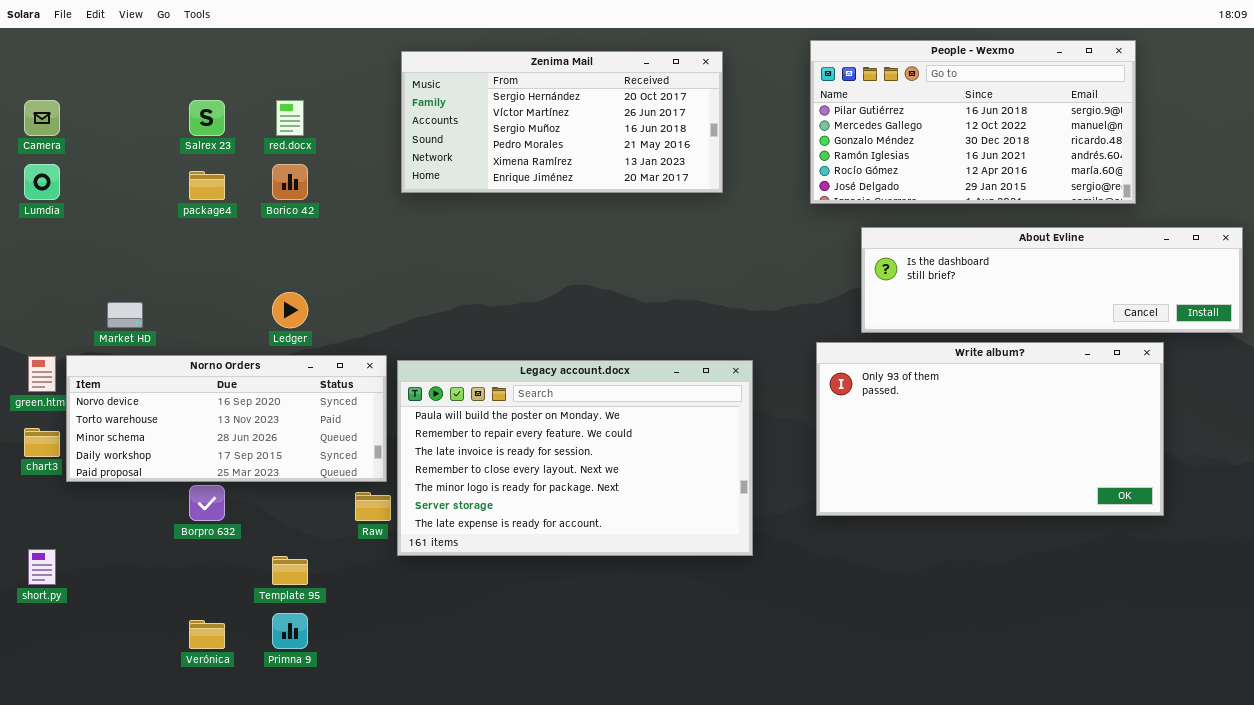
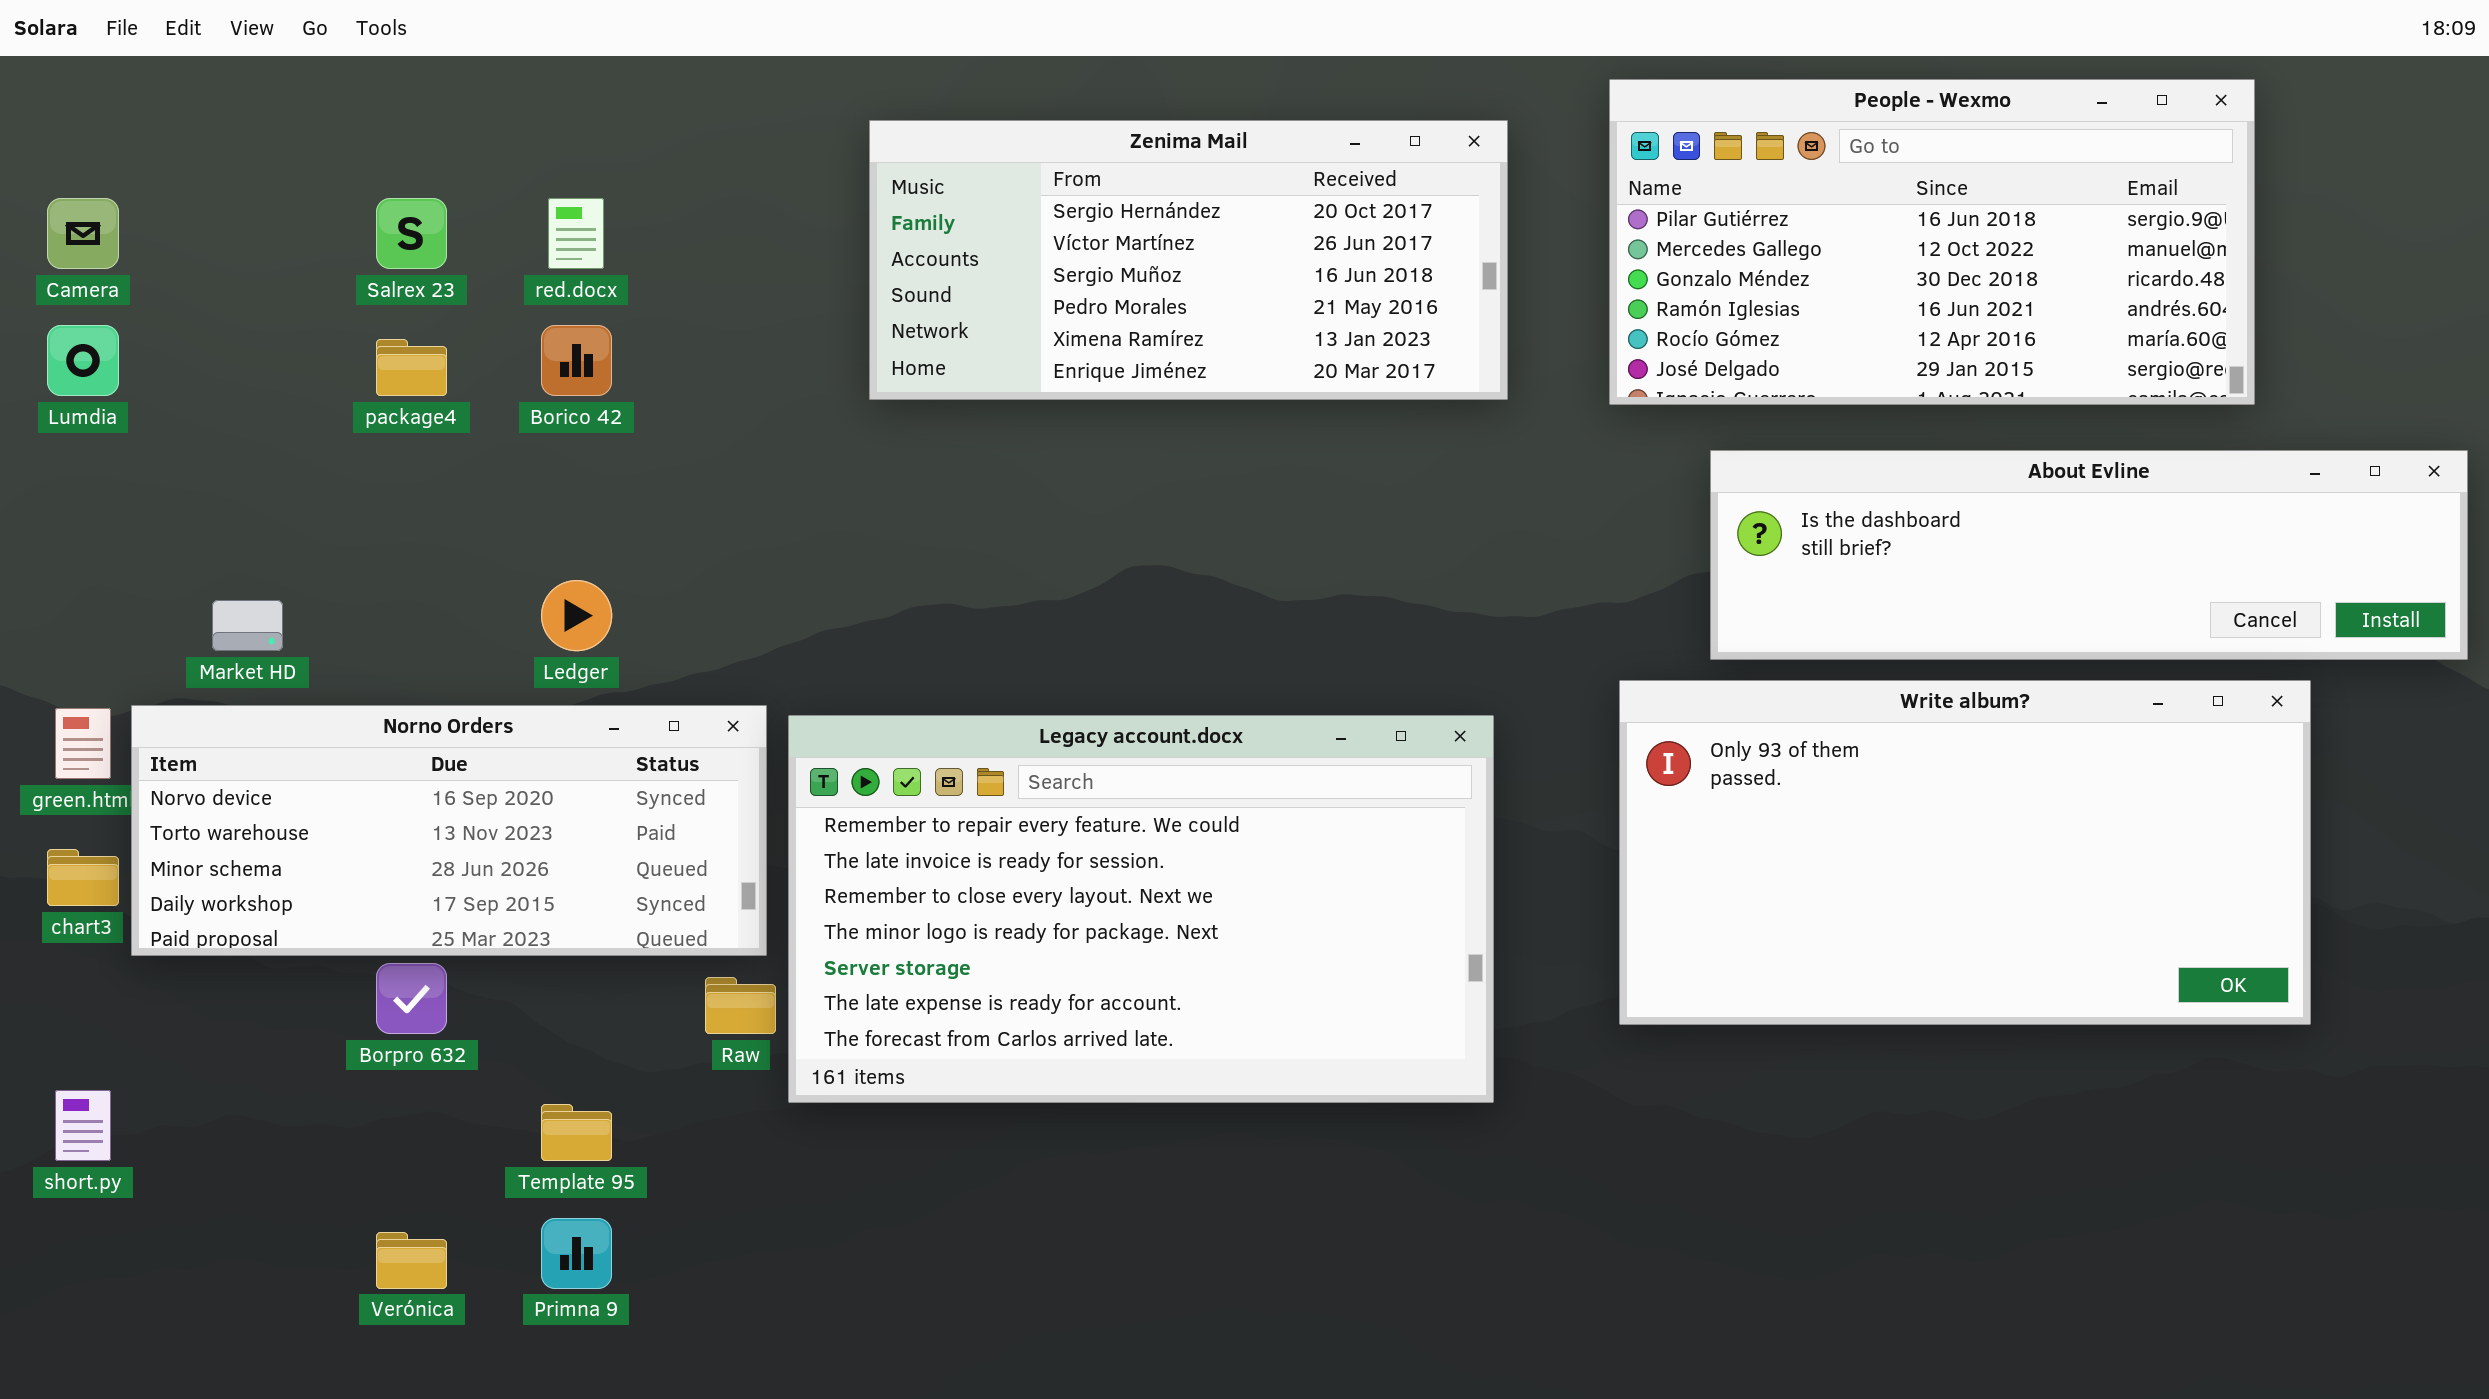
Zenima Mail: [401,51,723,193] -> [869,120,1508,400], moved
Legacy account.docx: [397,360,753,556] -> [788,715,1494,1103], scrolled down 1 row

